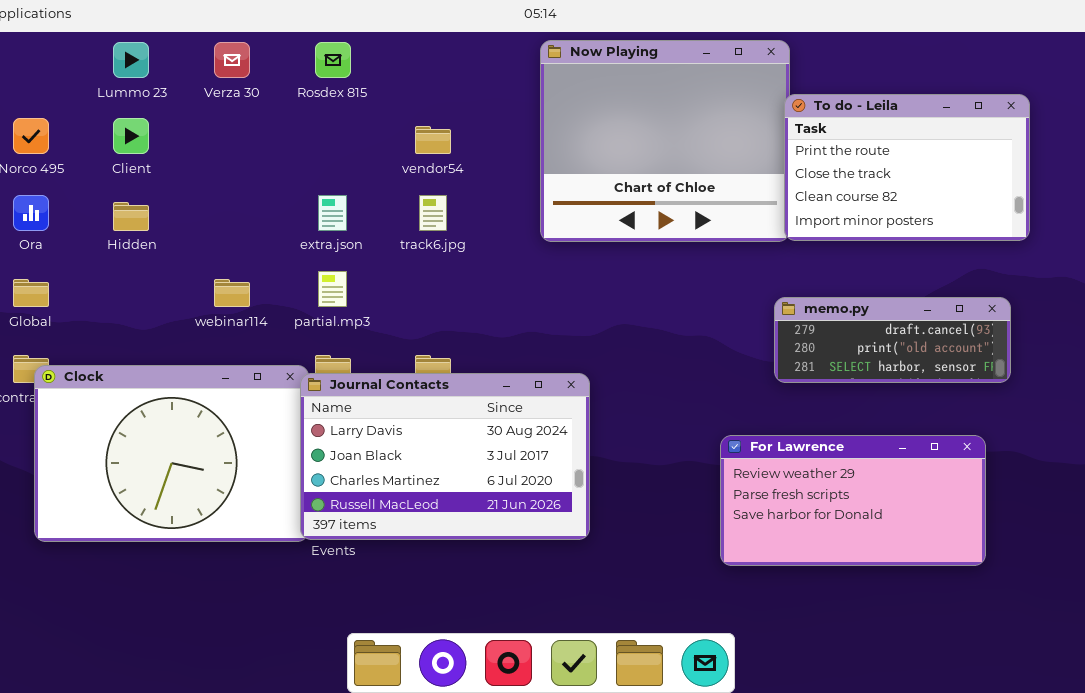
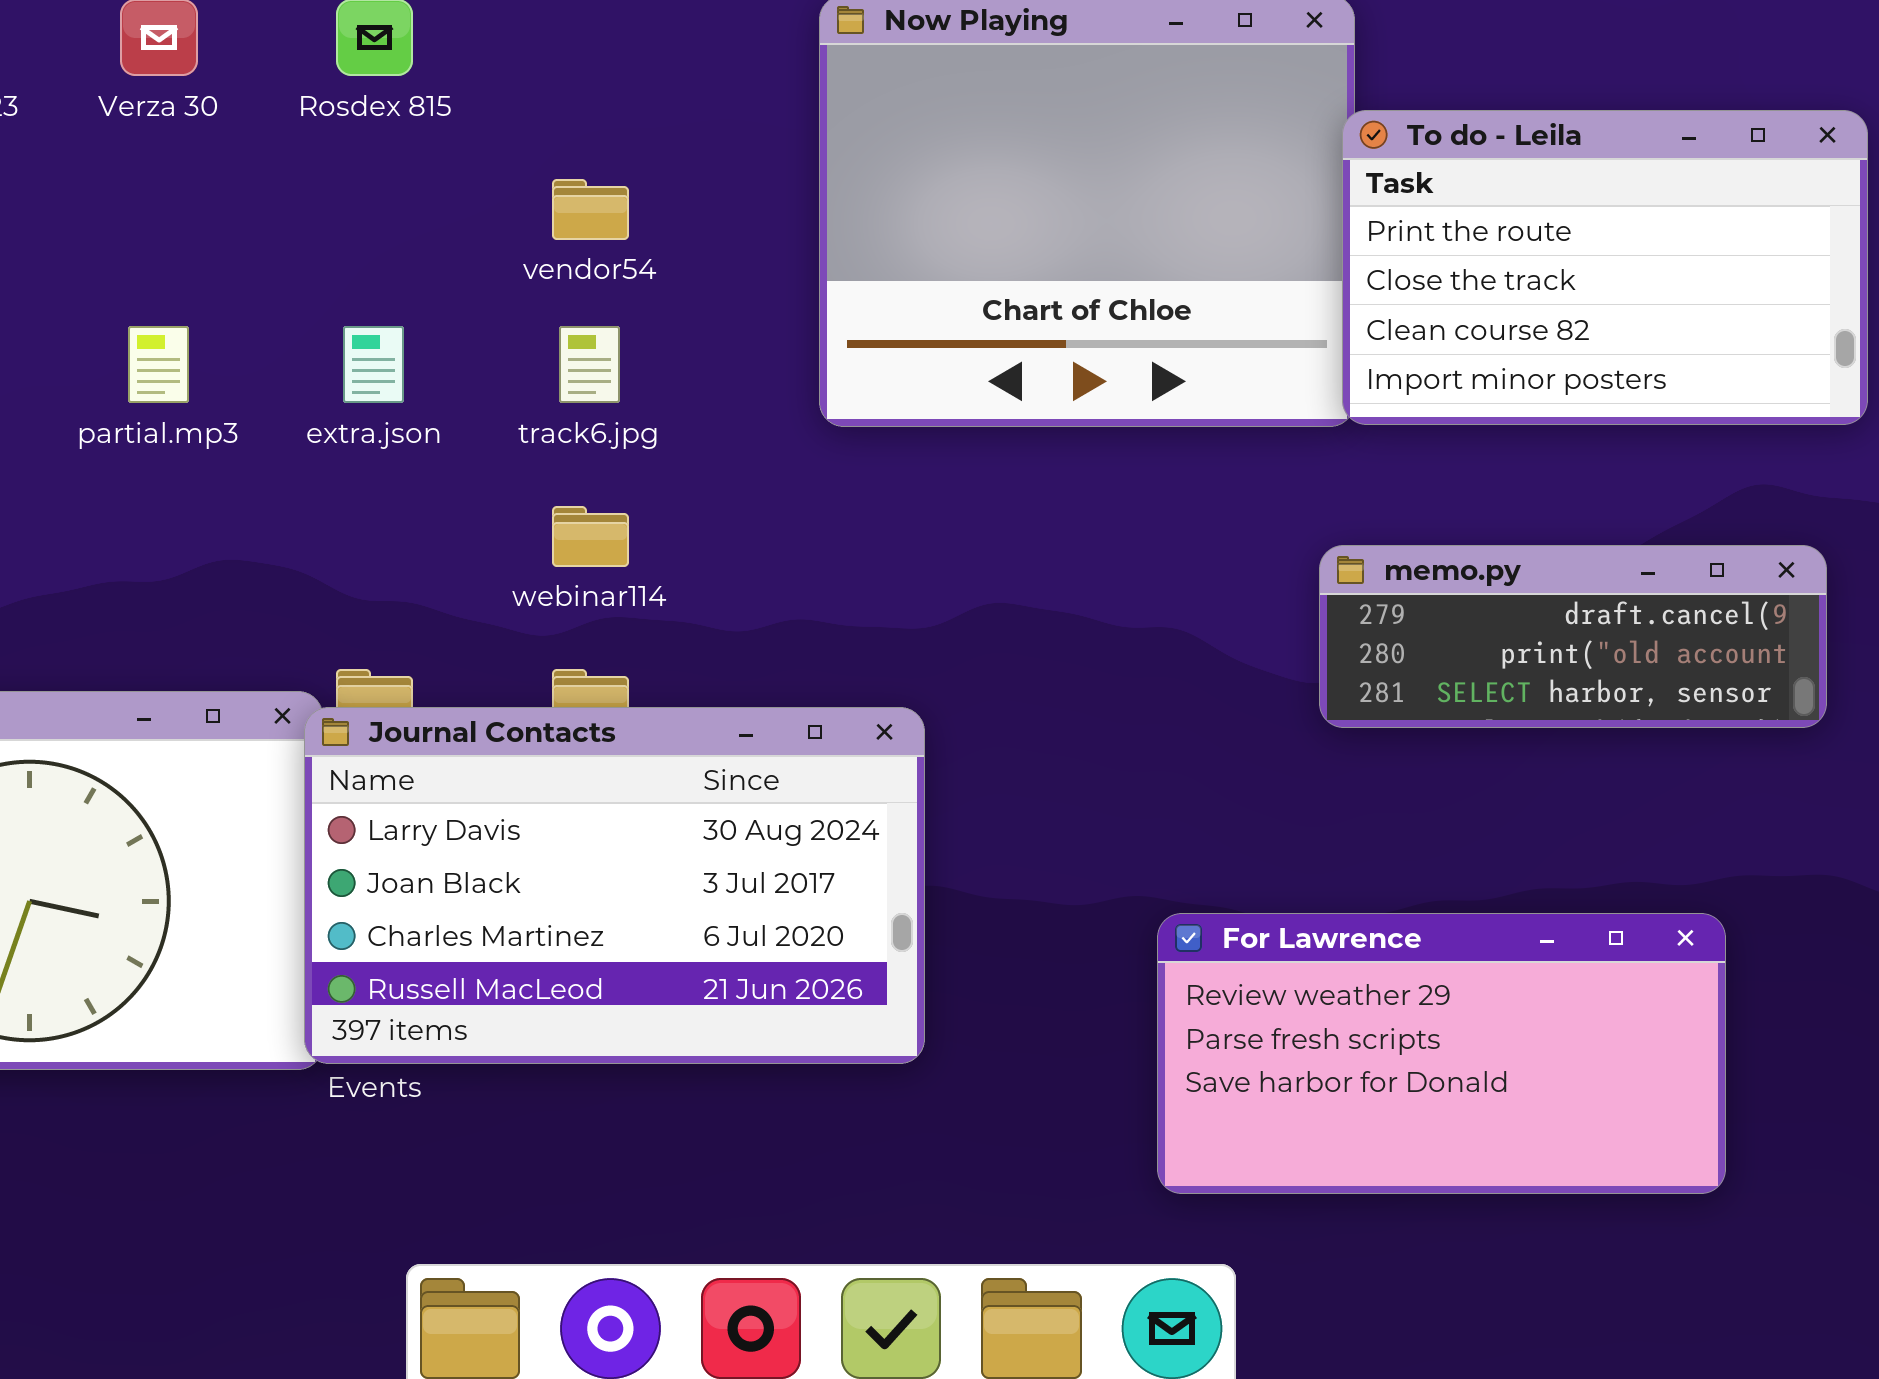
partial.mp3: [318,271,347,307] -> [128,326,189,403], moved
webinar114: [214,279,250,307] -> [552,506,629,567], moved
For Lawrence: [720,435,986,566] -> [1157,913,1726,1194], moved

